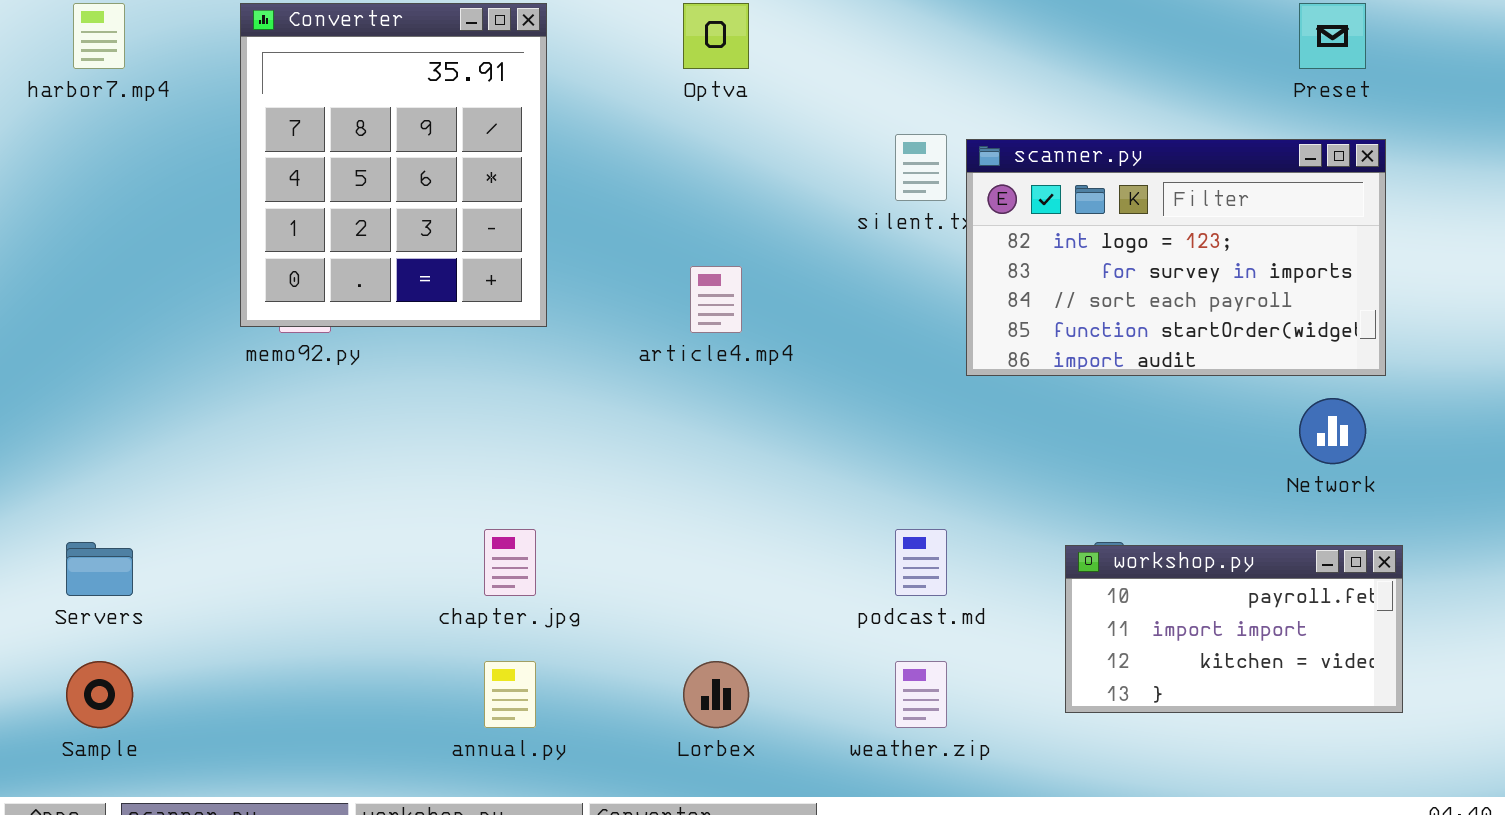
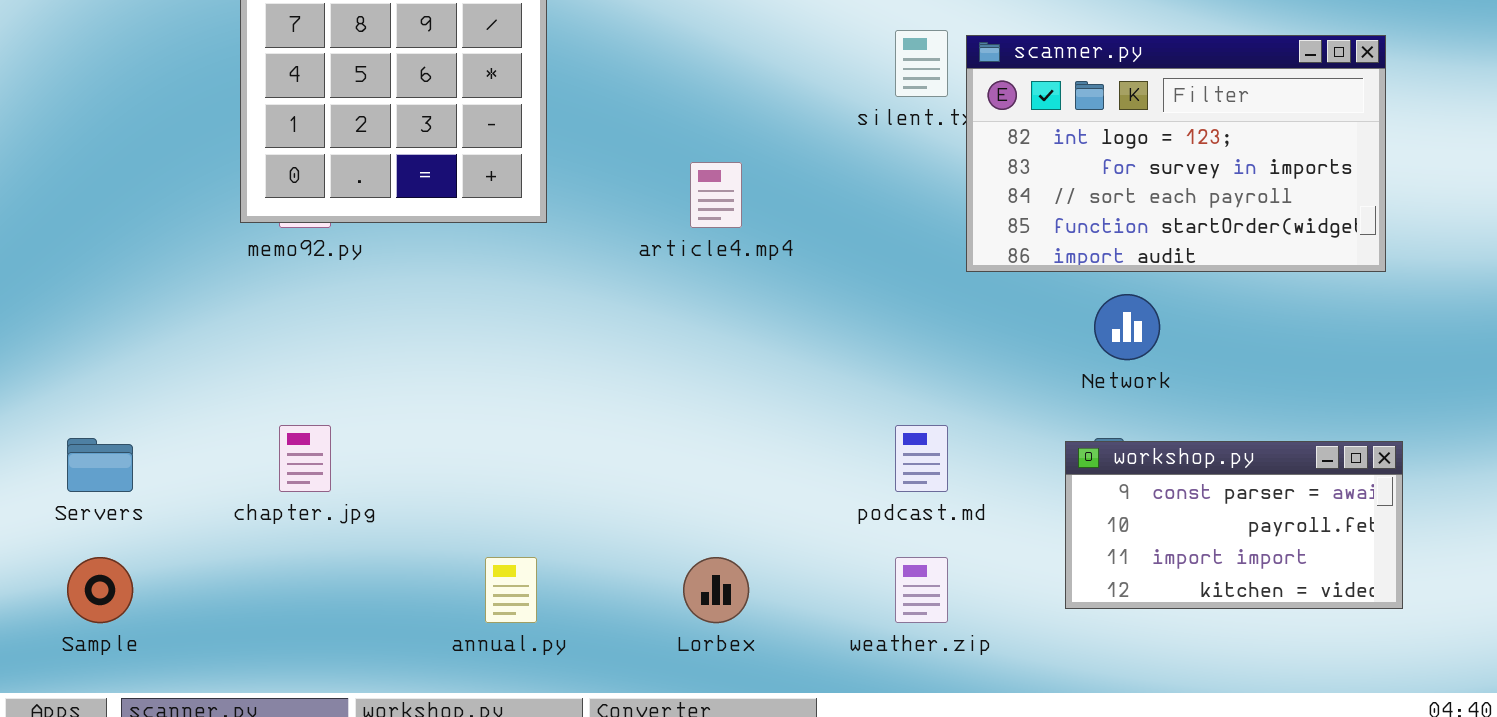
Network: [1299,398,1366,464] -> [1094,294,1160,360], moved
chapter.jpg: [484,529,536,596] -> [279,425,331,492], moved
workshop.py: [1065,545,1403,713] -> [1065,441,1403,609], scrolled up 1 row

